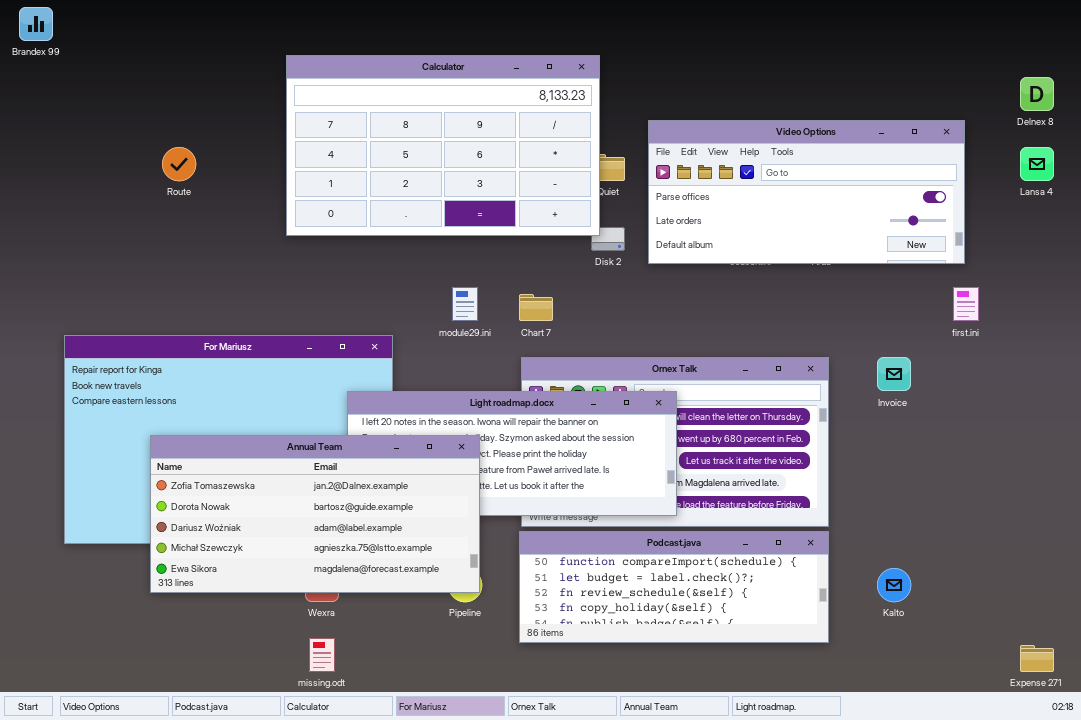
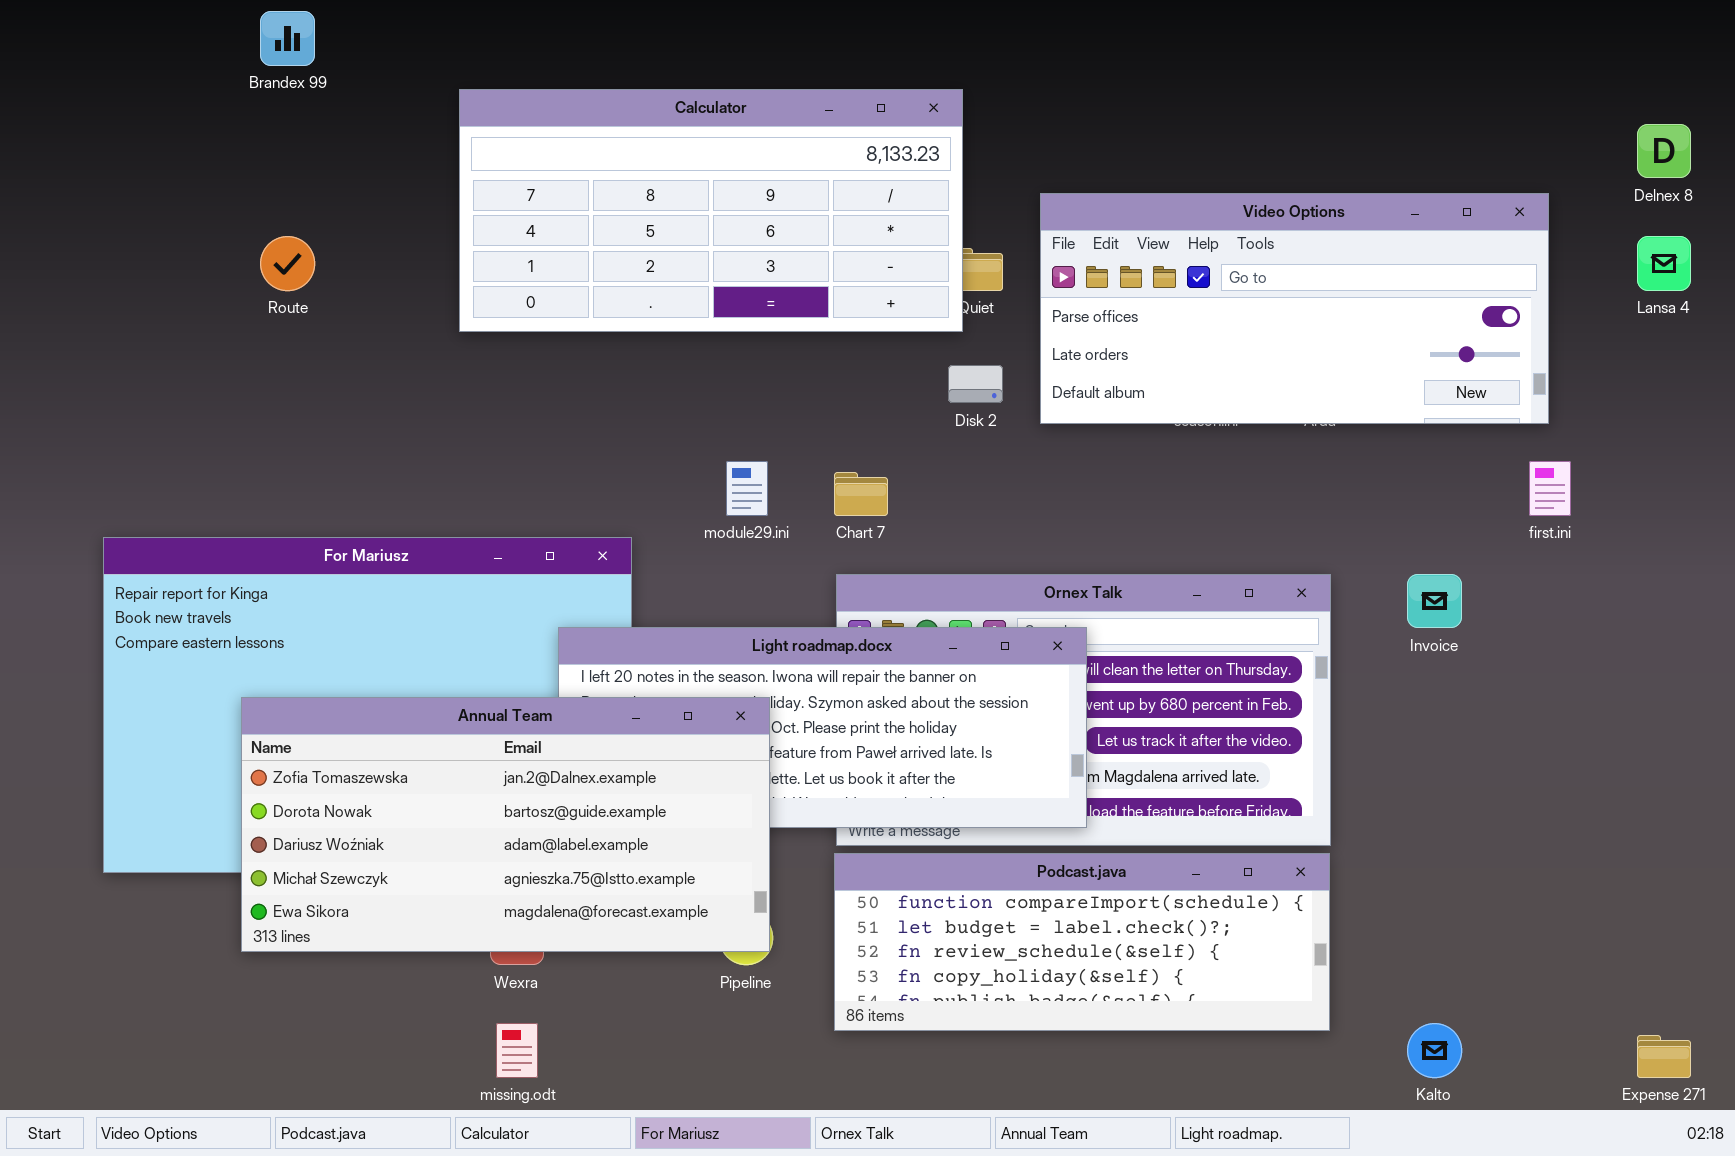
Brandex 99: [19,7,53,41] -> [260,11,315,66], moved
Calculator: [286,55,600,236] -> [459,89,963,332], resized
Kalto: [877,568,911,602] -> [1407,1023,1462,1078], moved

